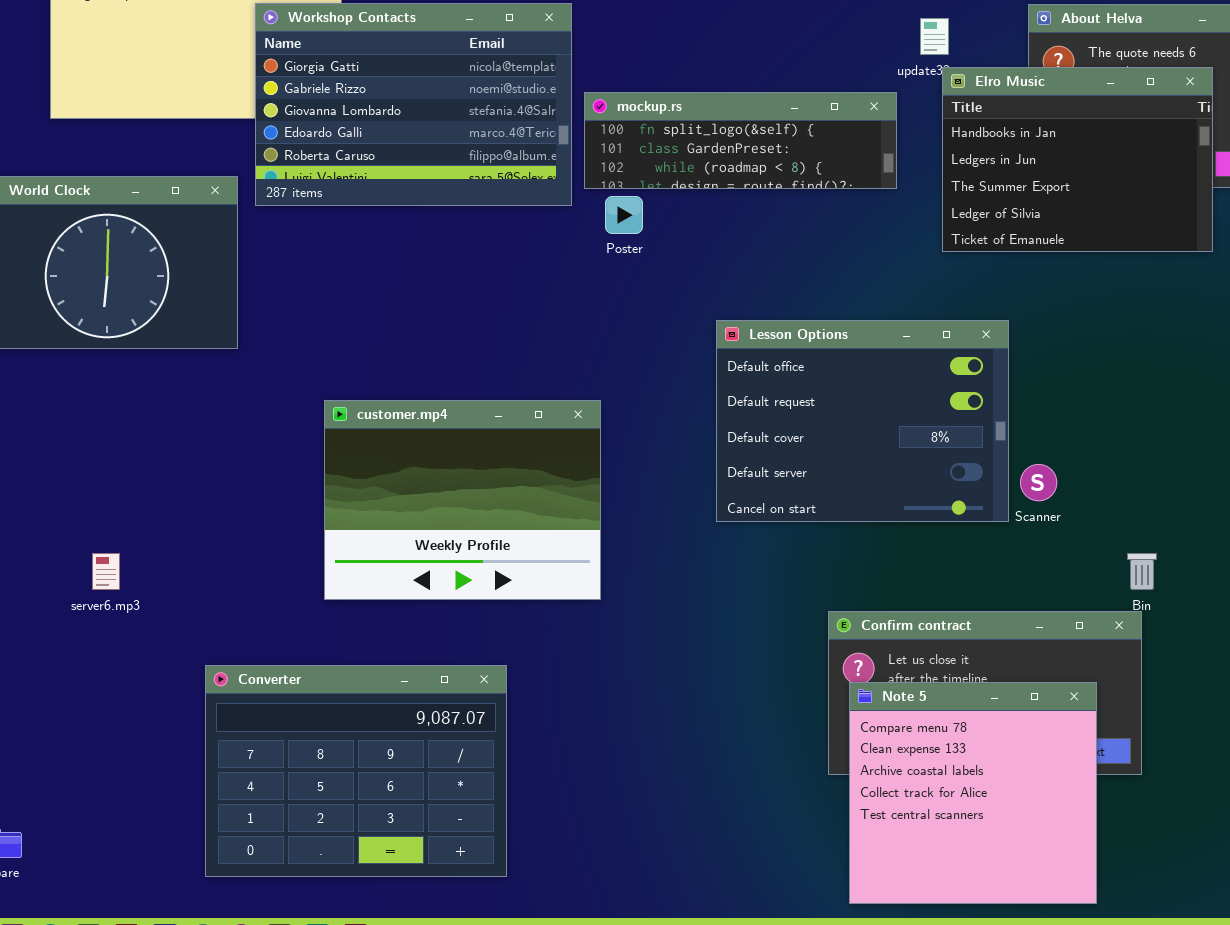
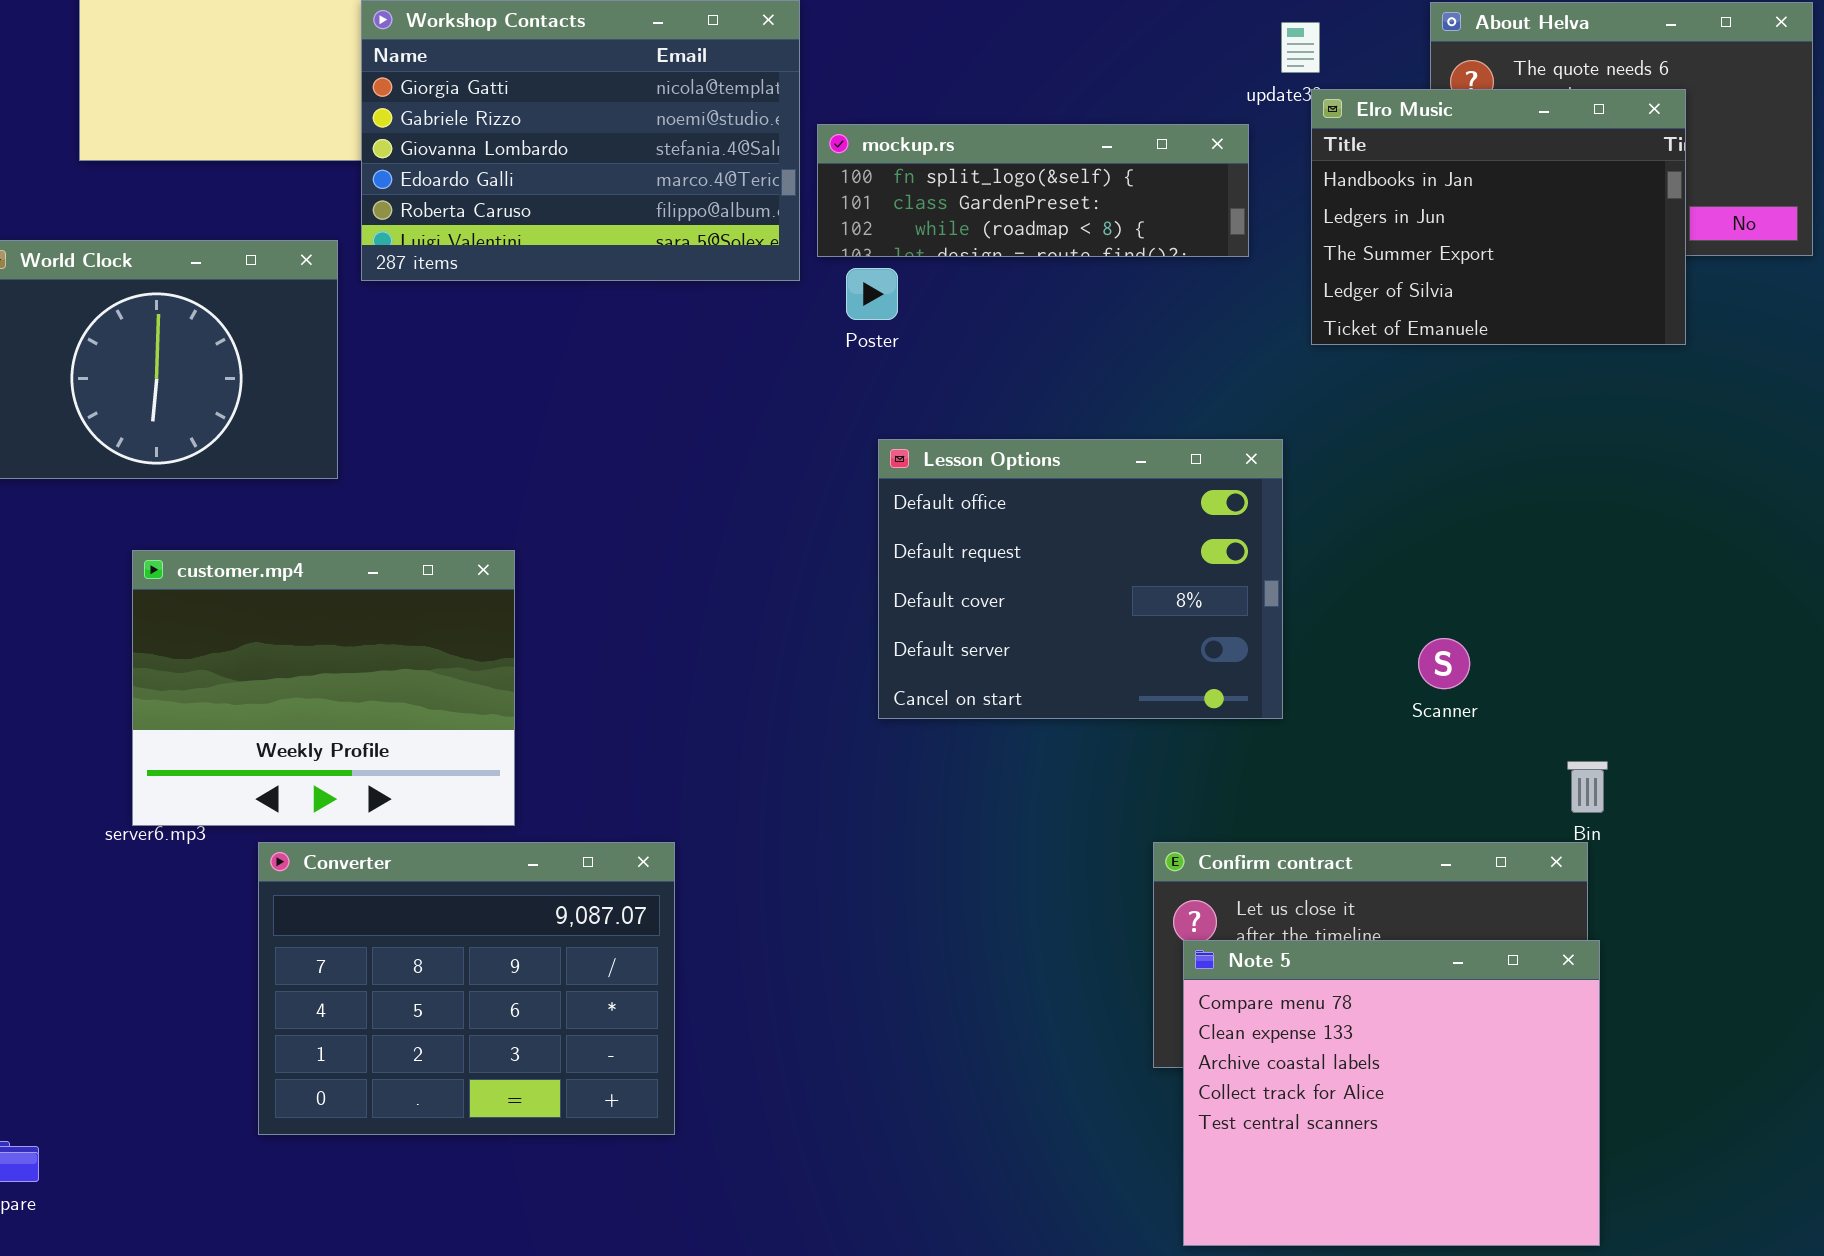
Lesson Options: [716,320,1009,522] -> [878,439,1283,719], moved
customer.mp4: [324,400,601,600] -> [132,550,515,826], moved
Converter: [205,665,507,877] -> [258,842,675,1135], moved
Note 5: [849,682,1097,904] -> [1183,940,1600,1246], resized

